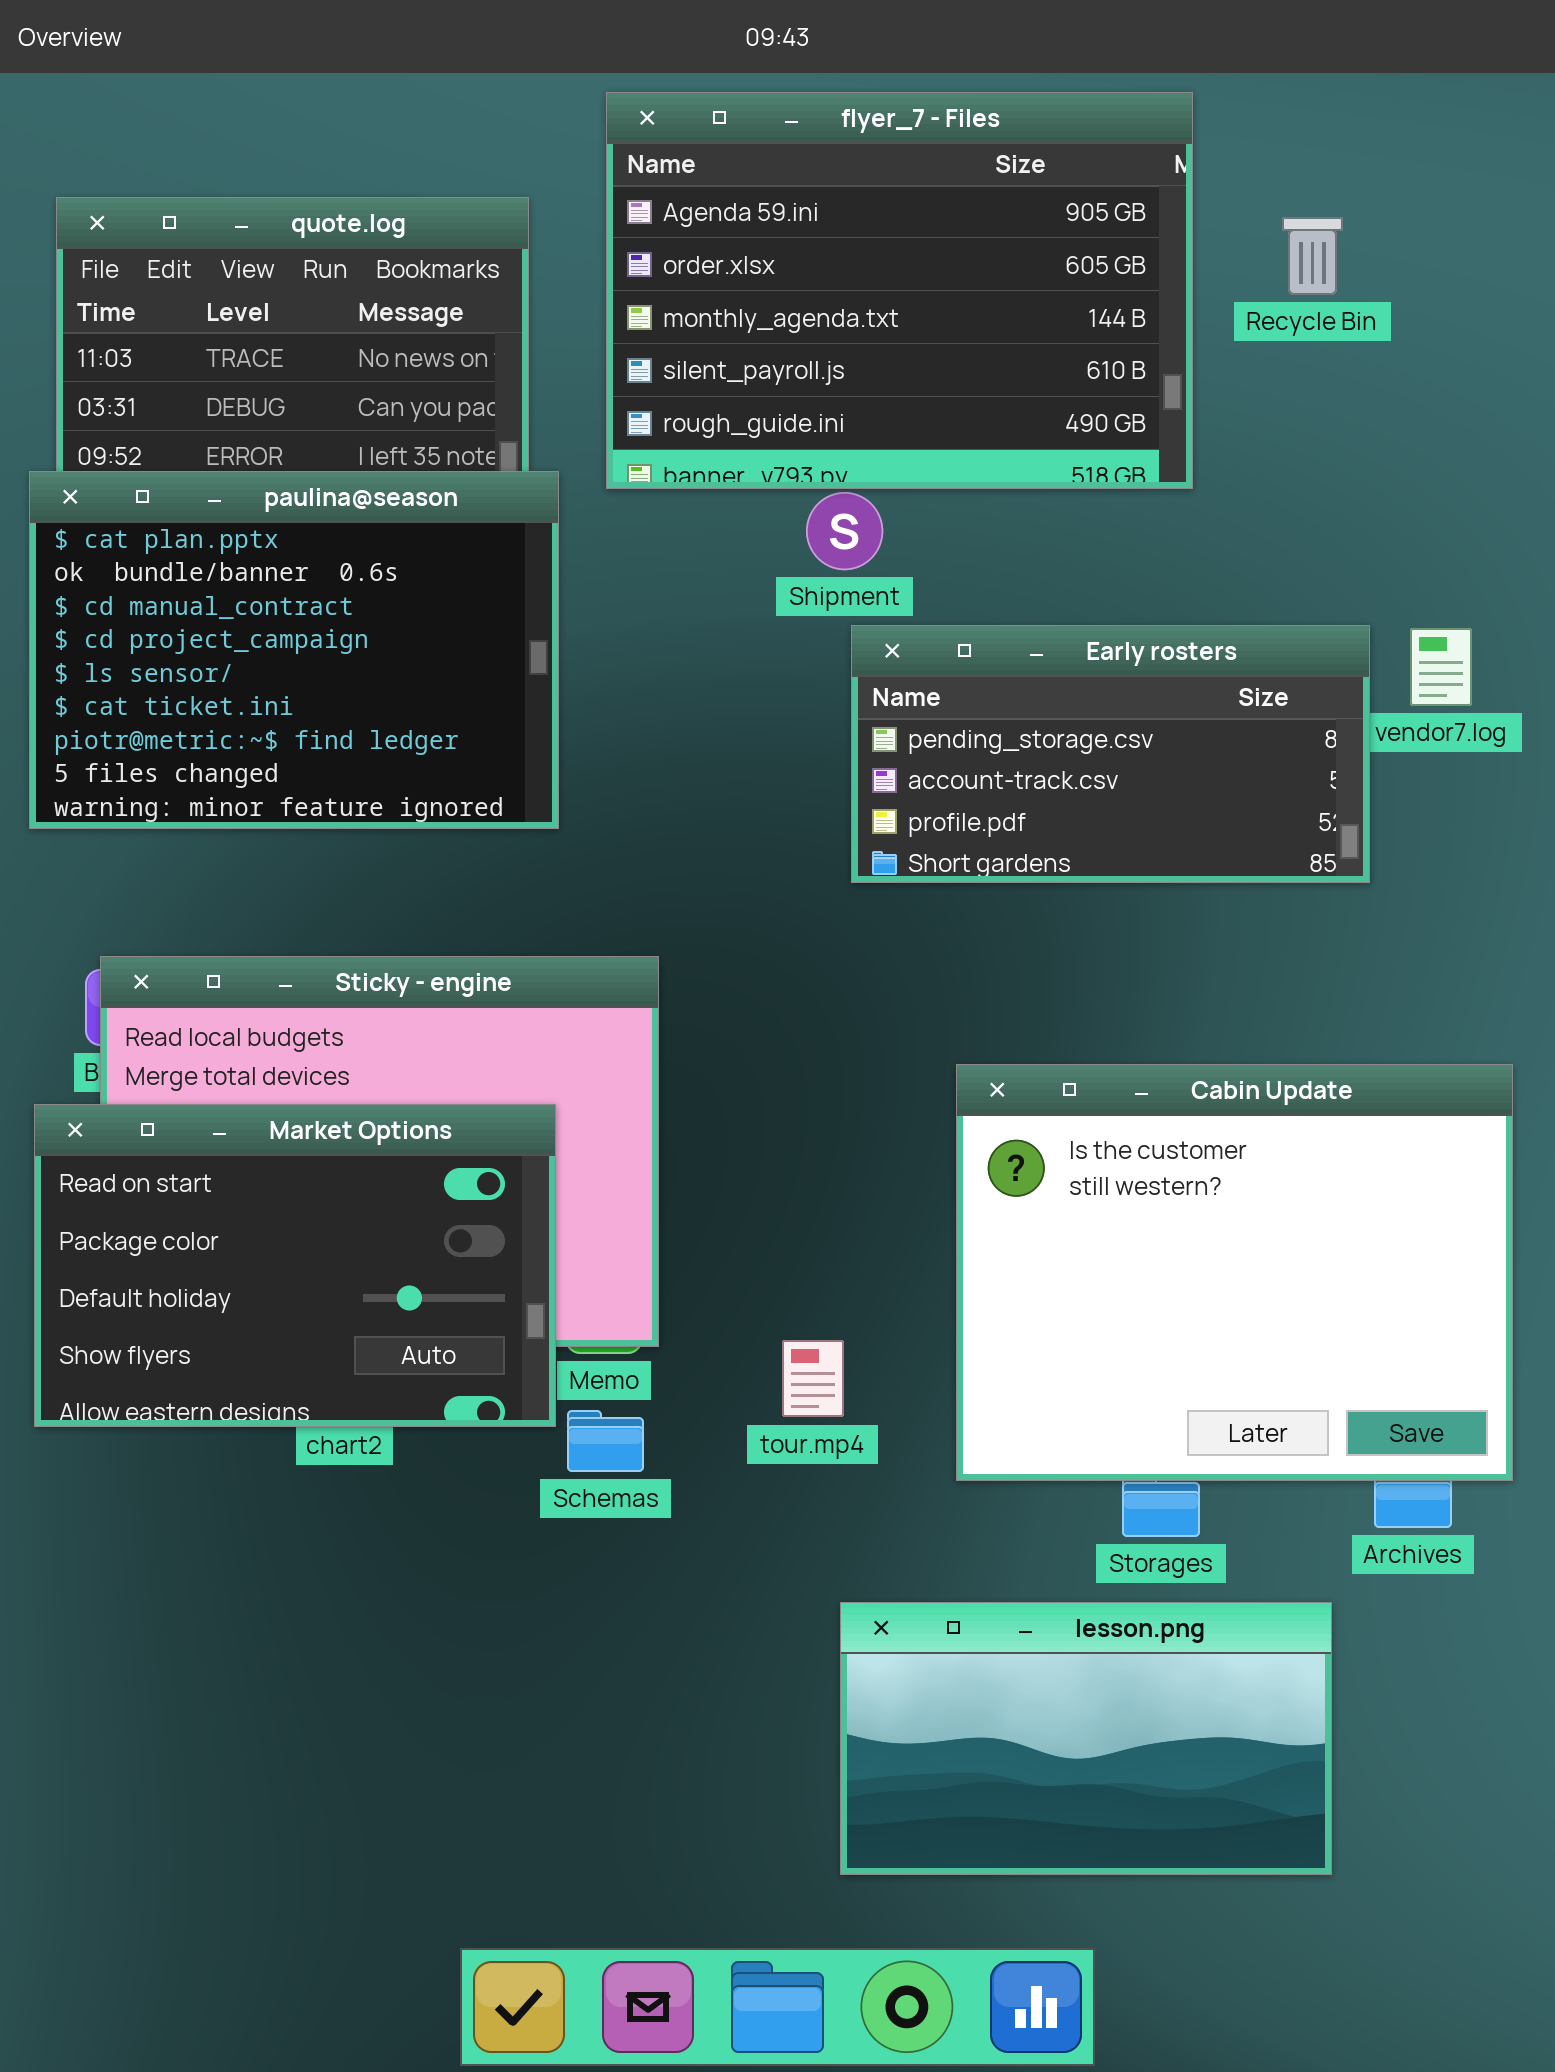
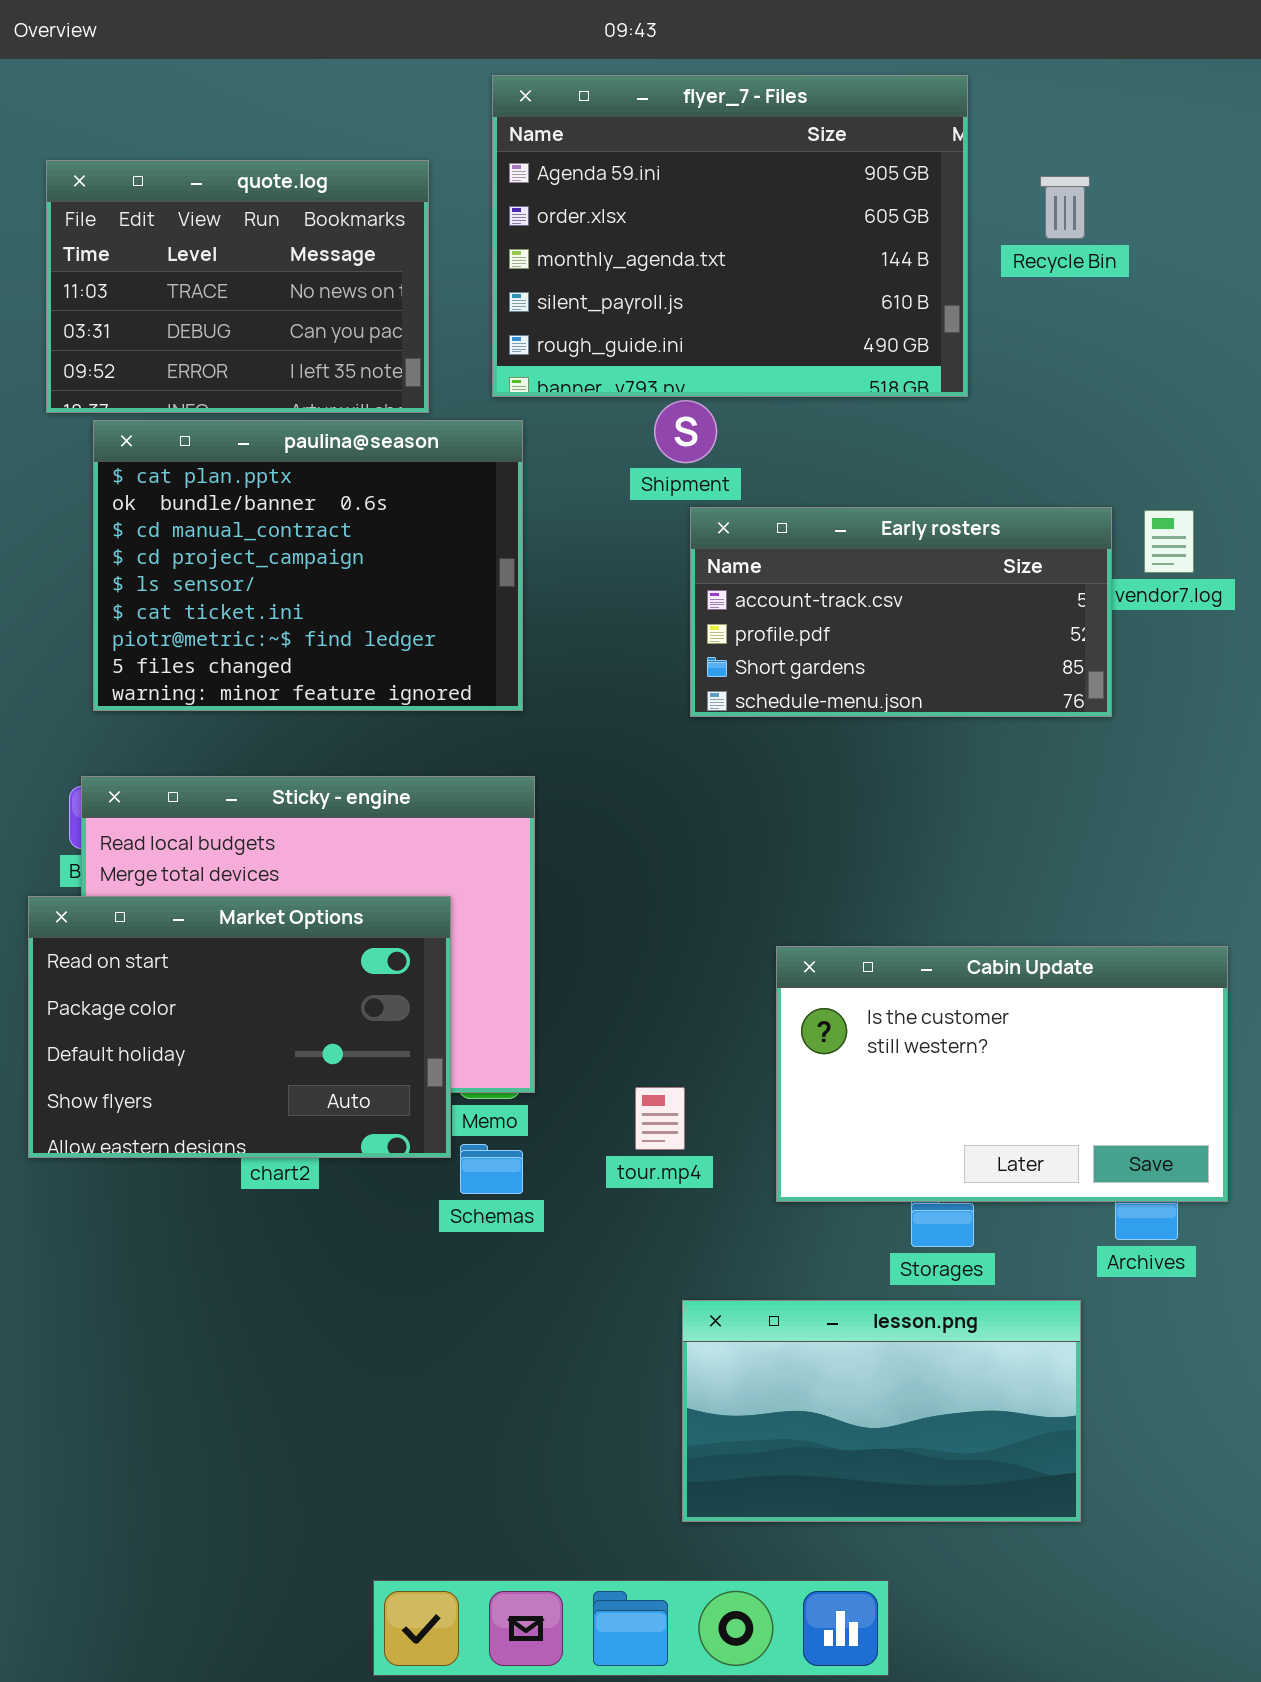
paulina@season: [29,471,559,829] -> [93,420,523,711], moved
Early rosters: [851,625,1370,883] -> [690,507,1112,717], scrolled down 1 row
Cabin Update: [956,1064,1513,1481] -> [776,946,1228,1202], resized

